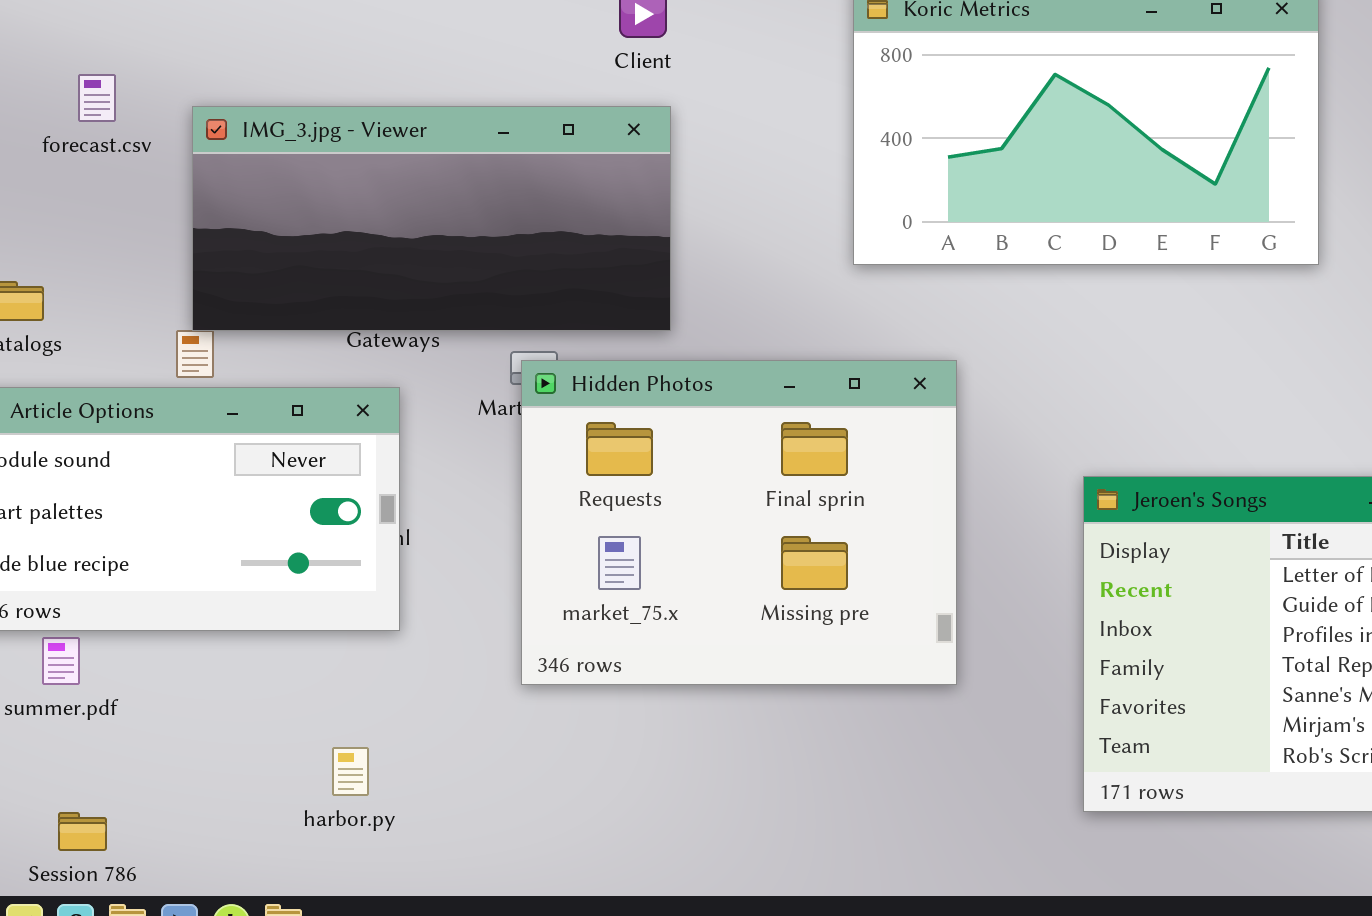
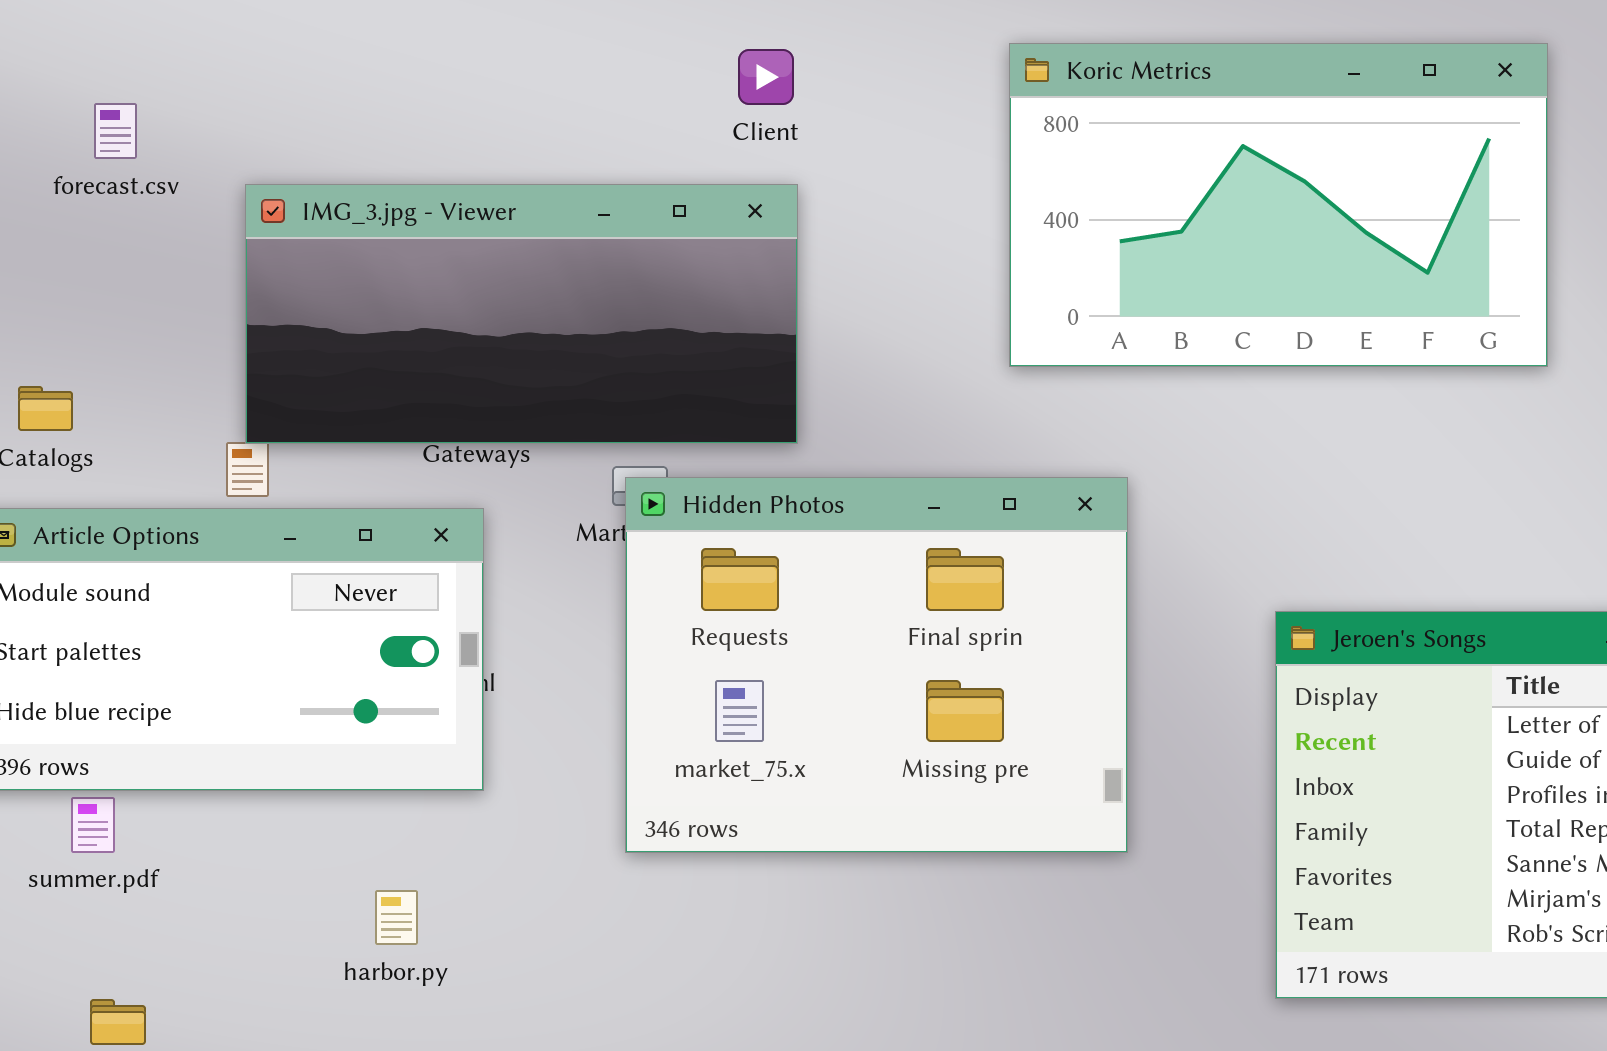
forecast.csv: [78,74,116,122] -> [94,103,137,159], moved
harbor.py: [332,747,369,796] -> [375,890,418,945], moved

